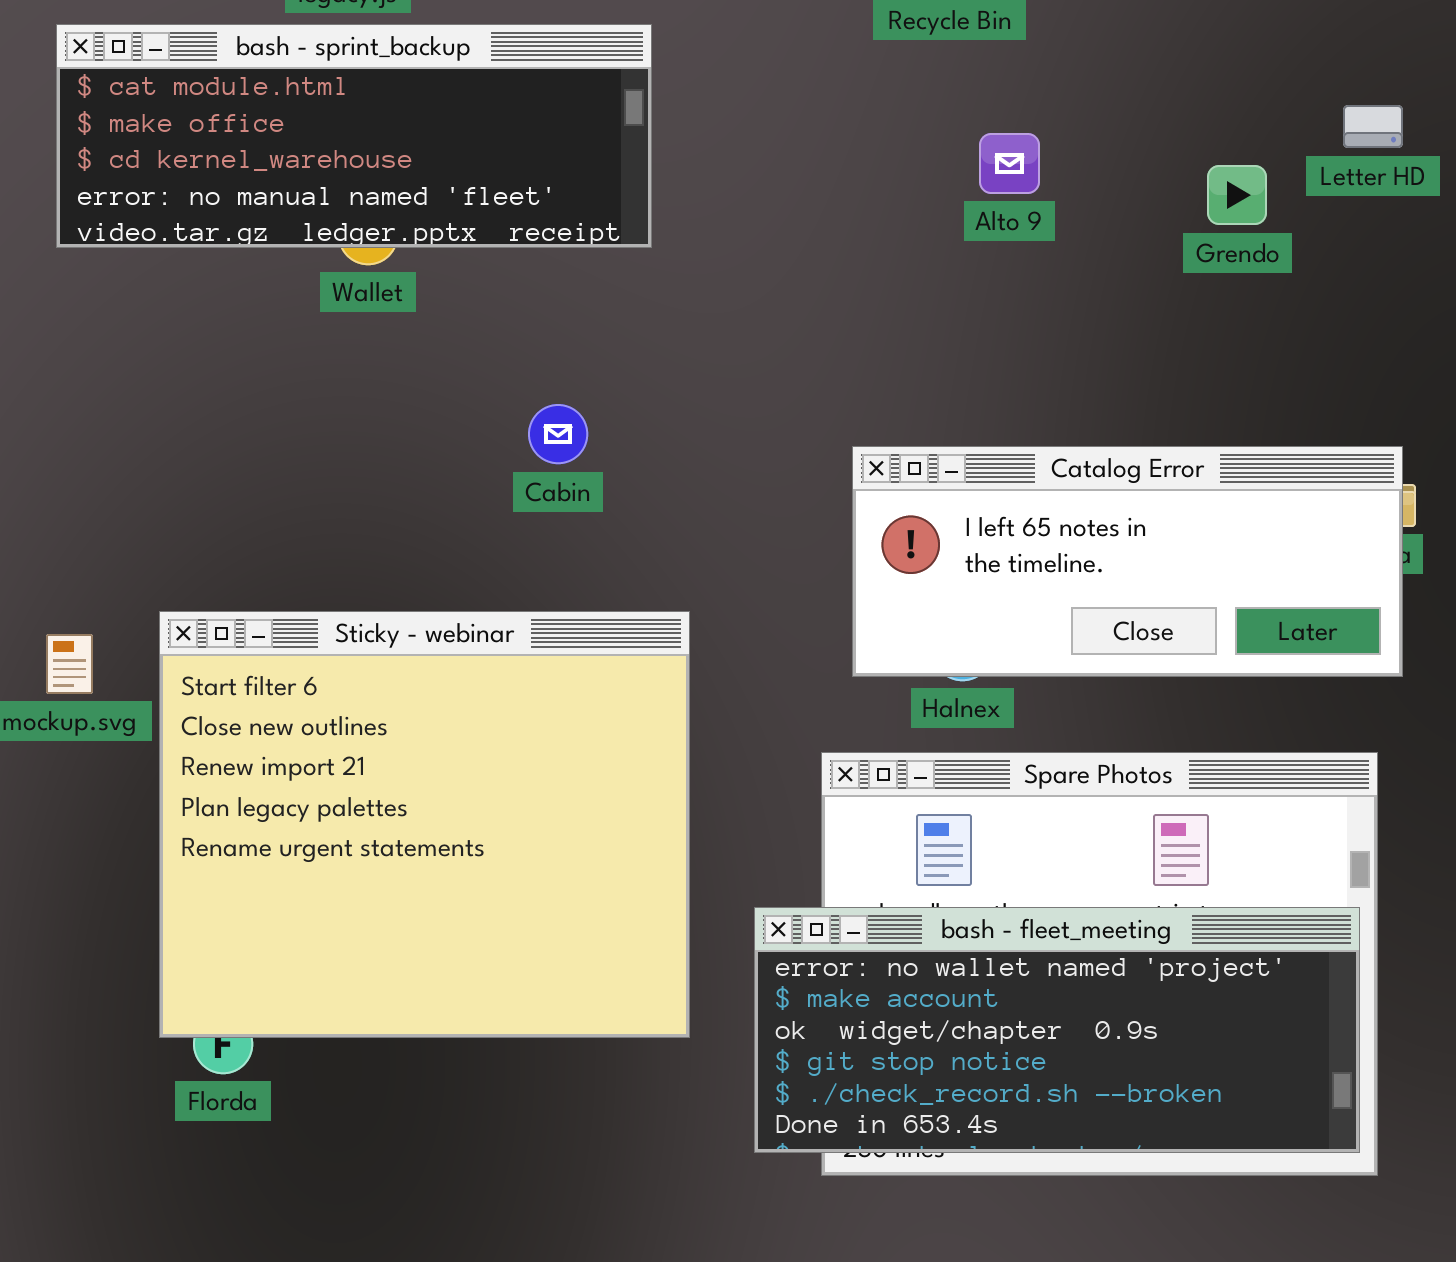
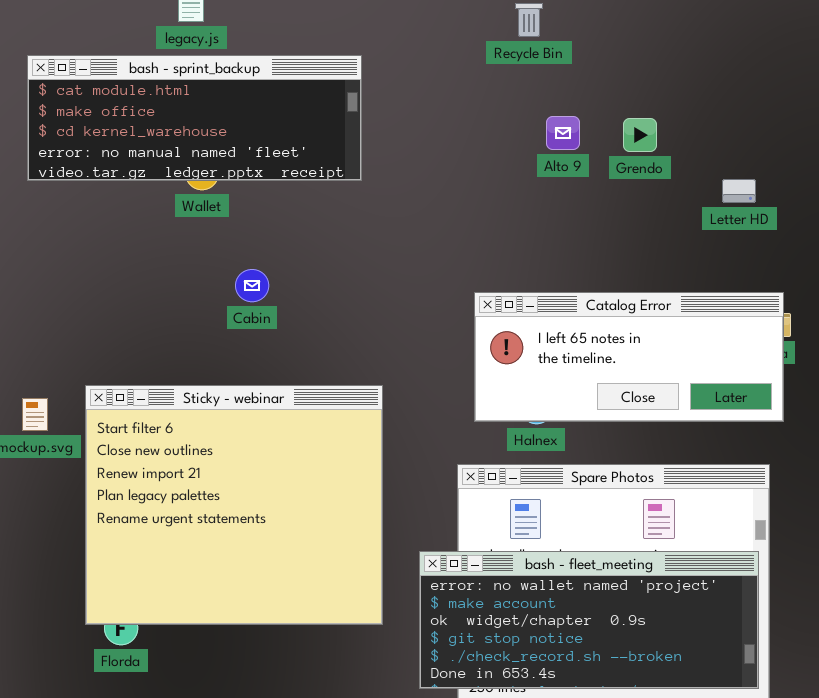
Letter HD: [1343,105,1403,148] -> [722,179,756,203], moved
Grendo: [1207,165,1267,225] -> [623,118,657,152], moved
Cabin: [528,404,588,464] -> [235,269,269,302], moved

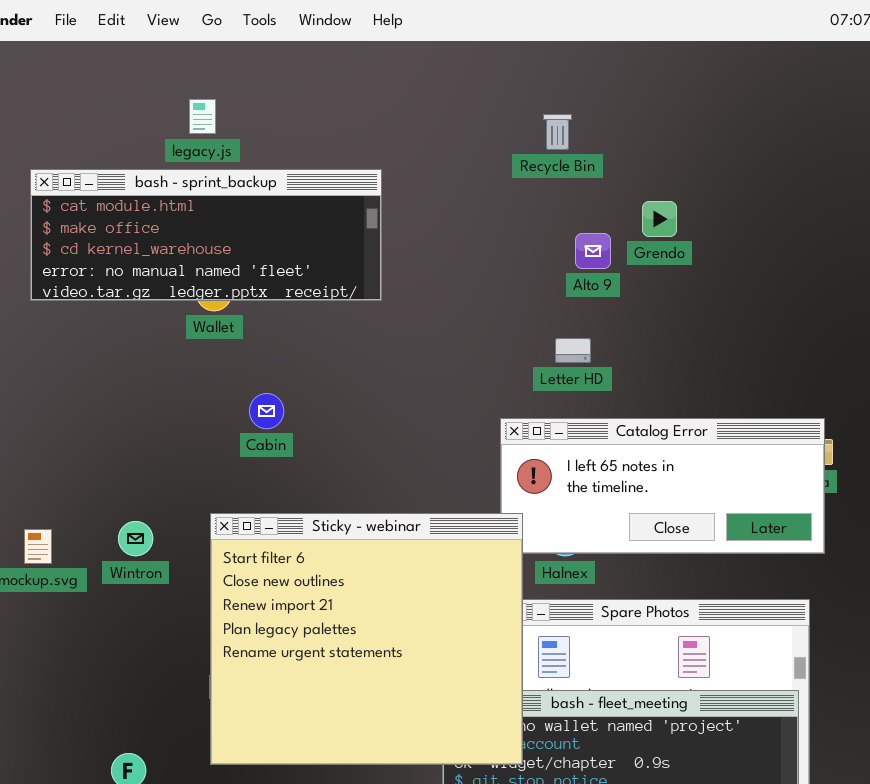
Grendo: [623,118,657,152] -> [642,201,677,237], moved
Letter HD: [722,179,756,203] -> [555,338,591,363], moved
Sticky - webinar: [85,385,383,625] -> [210,513,523,765], moved

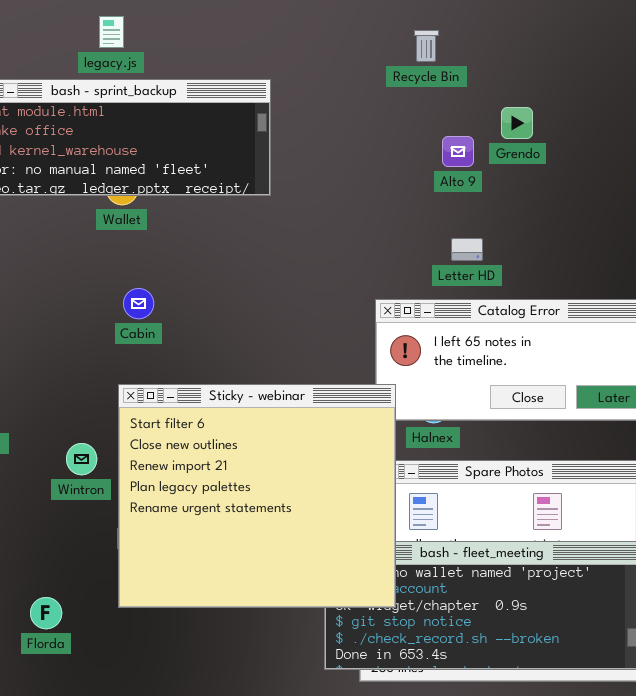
Letter HD: [555,338,591,363] -> [451,238,483,261], moved
Cabin: [249,393,284,429] -> [123,288,154,319], moved
Wintron: [118,521,153,556] -> [66,443,97,475], moved

